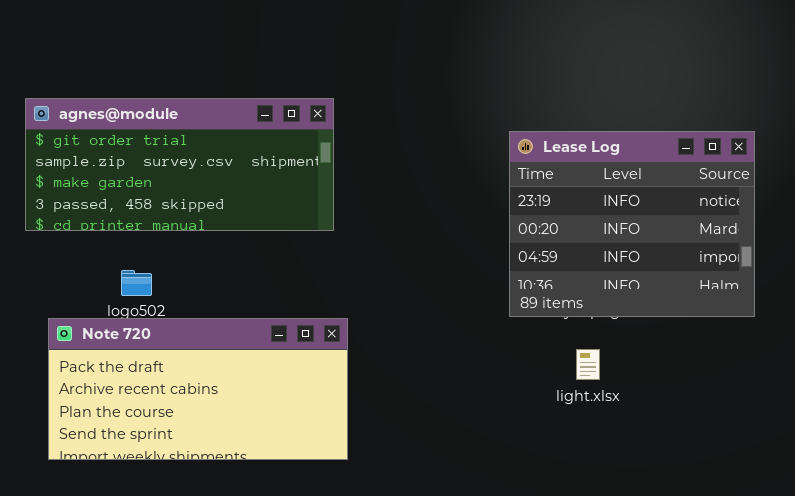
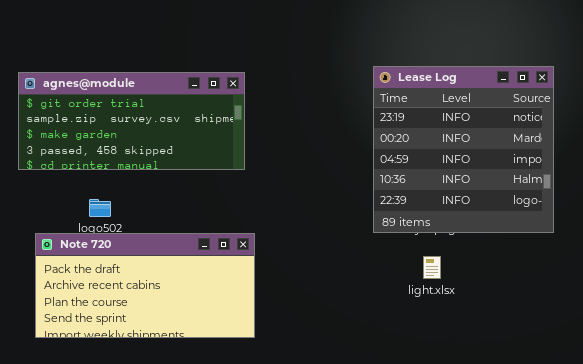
Lease Log: [509,131,755,317] -> [373,66,554,233], resized

